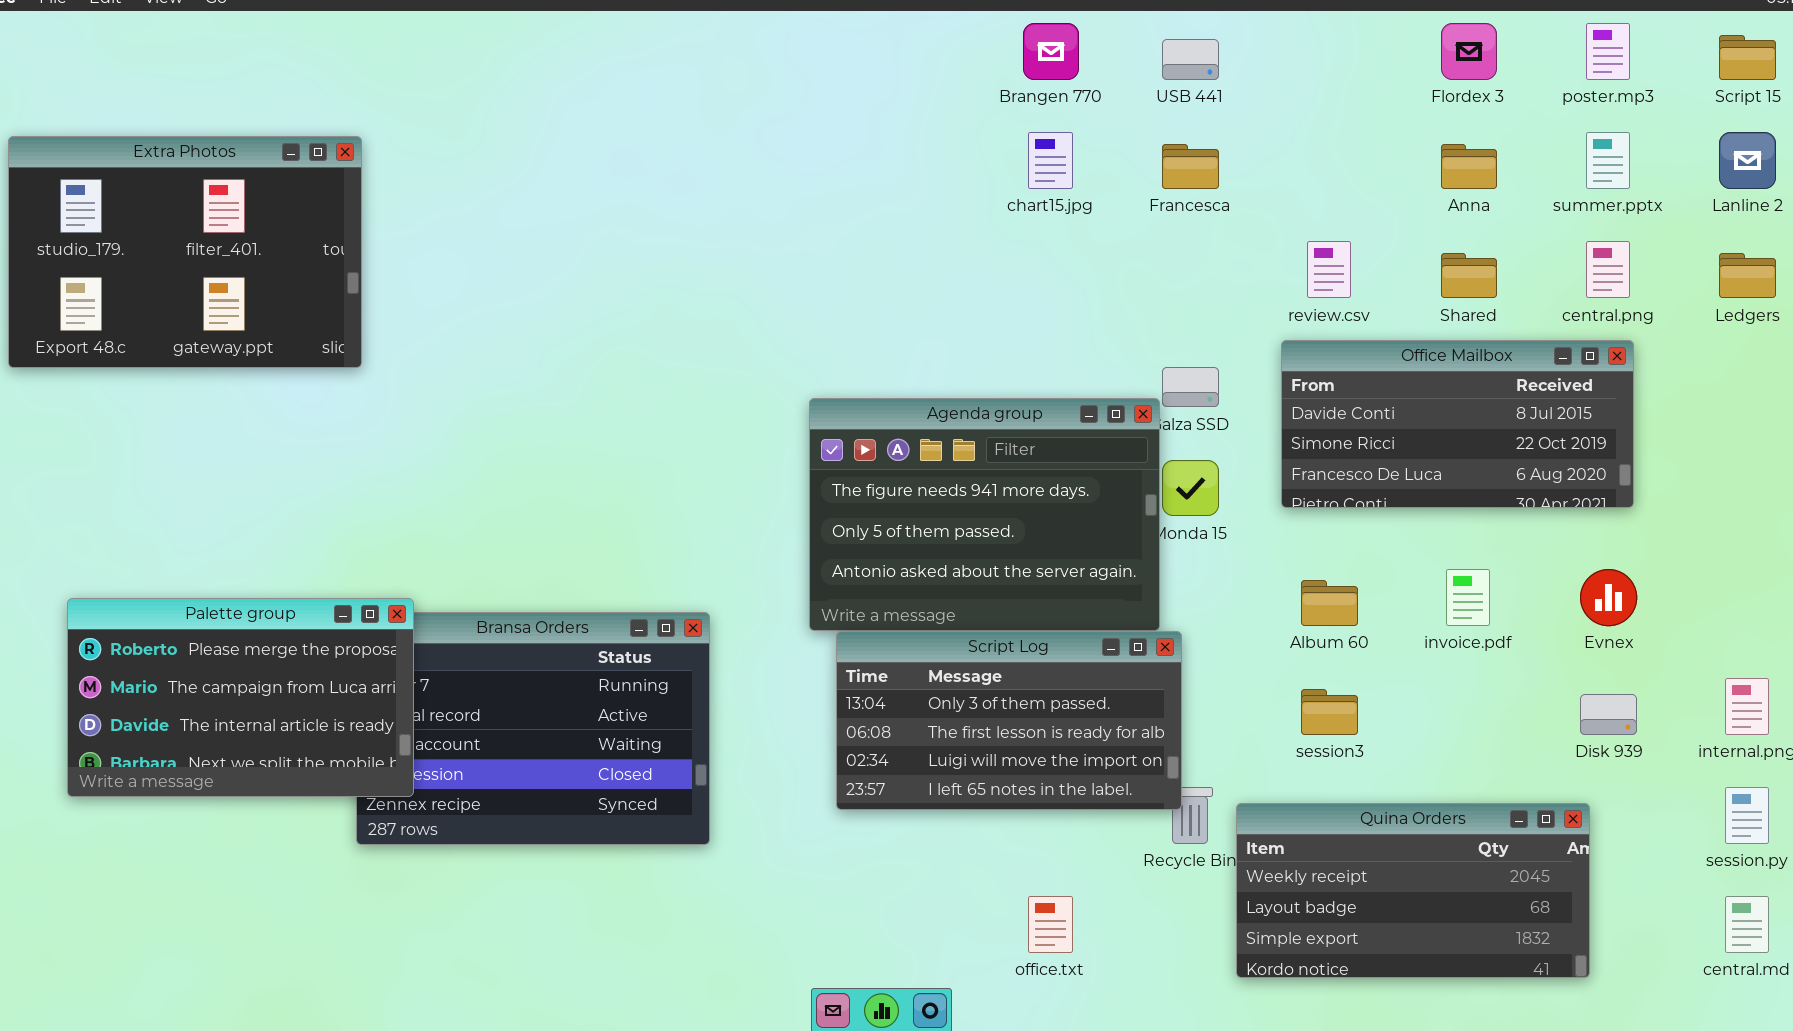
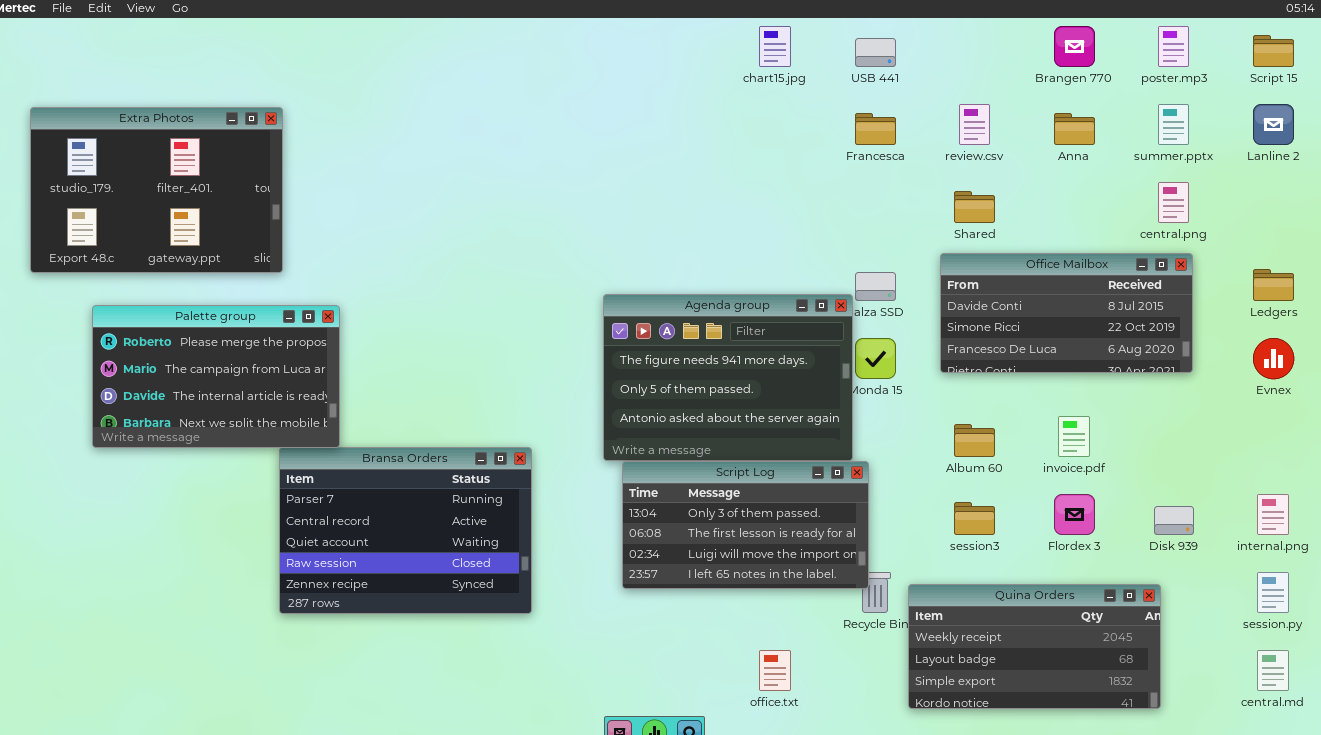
Brangen 770: [1023,23,1079,80] -> [1054,26,1095,67], moved
Flordex 3: [1441,23,1497,80] -> [1054,494,1095,535], moved
chart15.jpg: [1028,132,1073,189] -> [759,26,791,67], moved
review.csv: [1307,241,1351,298] -> [959,104,990,145], moved
Shared: [1441,253,1497,298] -> [954,191,995,223], moved
Ledgers: [1719,253,1776,298] -> [1253,269,1294,301], moved
Evnex: [1580,569,1637,626] -> [1253,338,1294,379], moved
Palette group: [67,598,414,797] -> [92,305,340,448], moved

